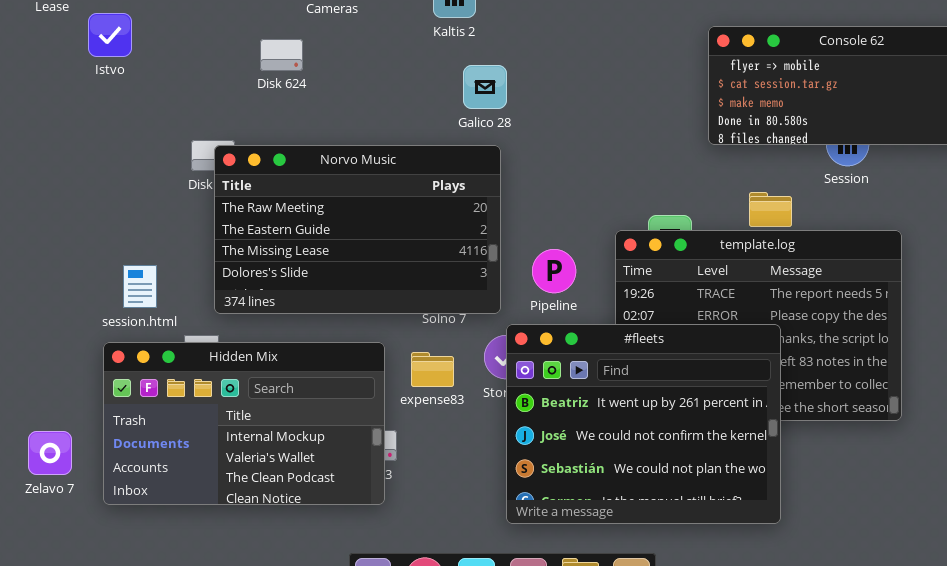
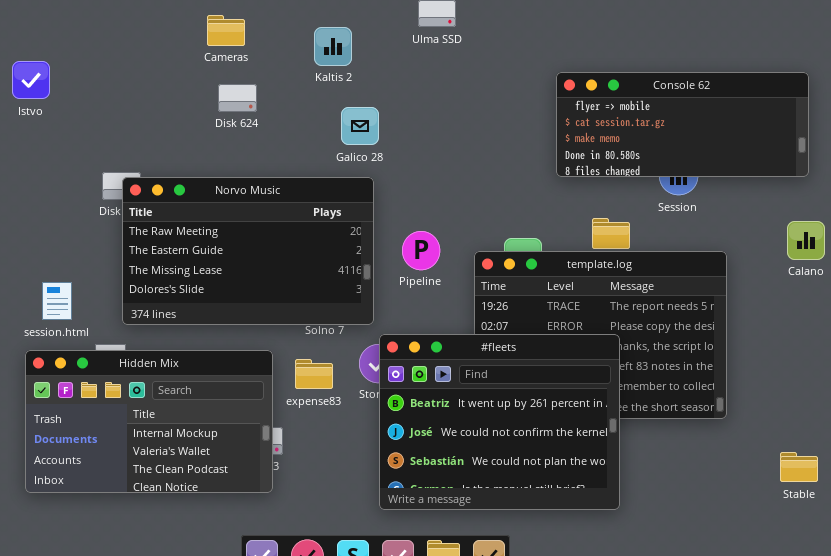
Disk 624: [260,39,303,71] -> [218,84,257,112], moved
Pipeline: [532,249,576,293] -> [402,231,440,270], moved

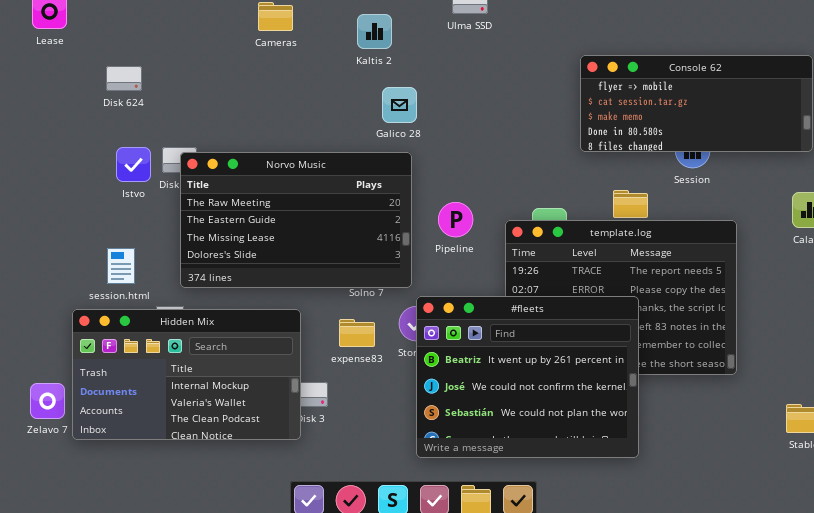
Istvo: [12,61,50,99] -> [116,147,151,182], moved
Disk 624: [218,84,257,112] -> [106,66,142,91], moved
Hidden Mix: [25,350,273,493] -> [72,309,301,440], moved

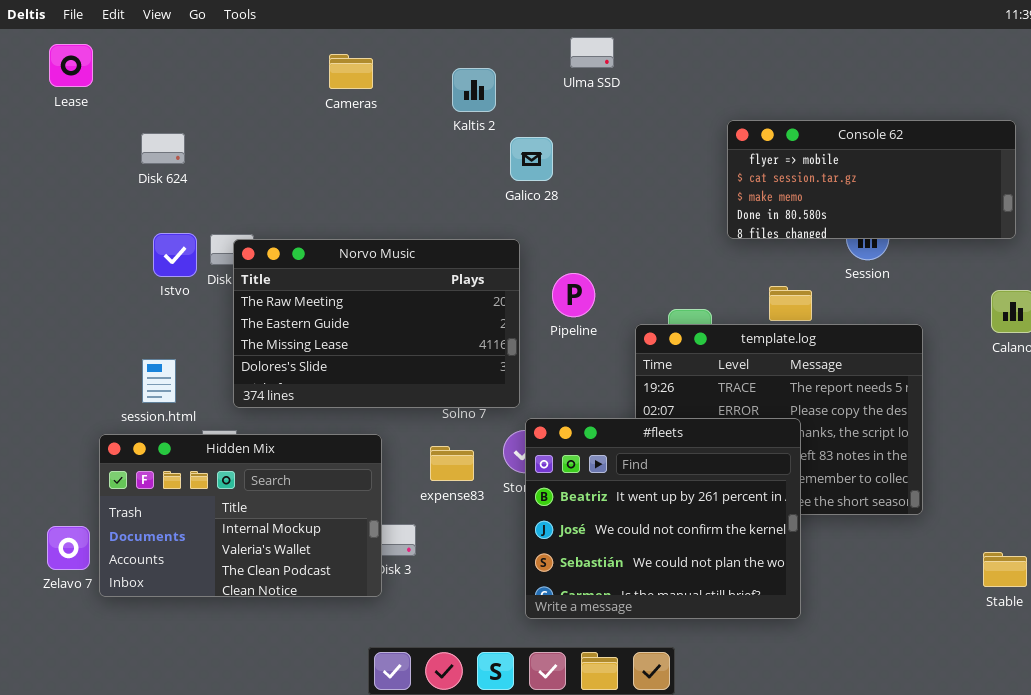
Galico 28: [382,87,417,123] -> [510,137,553,181], moved
Pipeline: [438,202,473,237] -> [552,273,595,317], moved

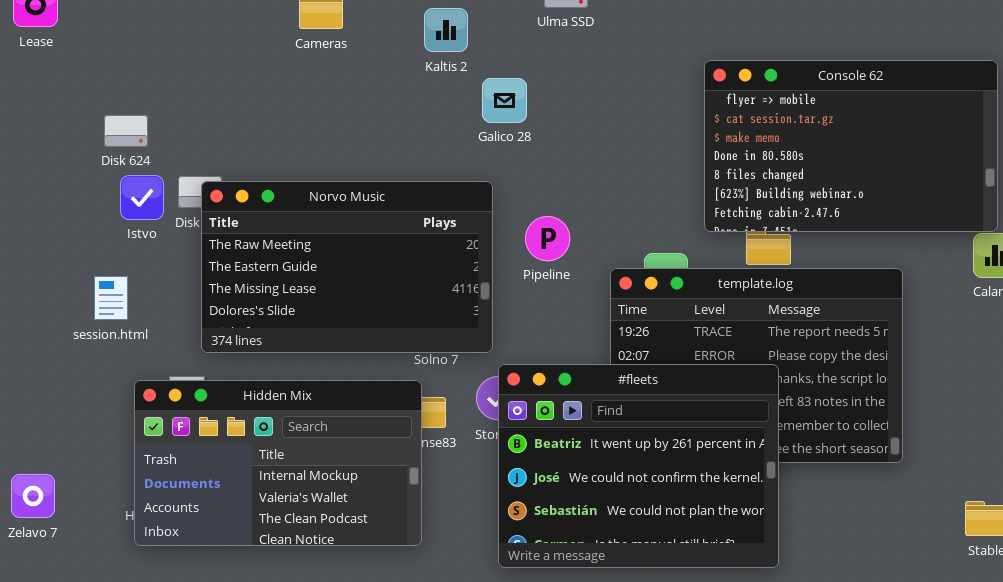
Console 62: [727,120,1016,239] -> [704,60,998,232], resized
Disk 624: [141,133,185,164] -> [104,115,148,147], moved
session.html: [142,359,176,403] -> [94,276,128,320], moved
Hidden Mix: [99,434,382,597] -> [134,380,422,546], moved

